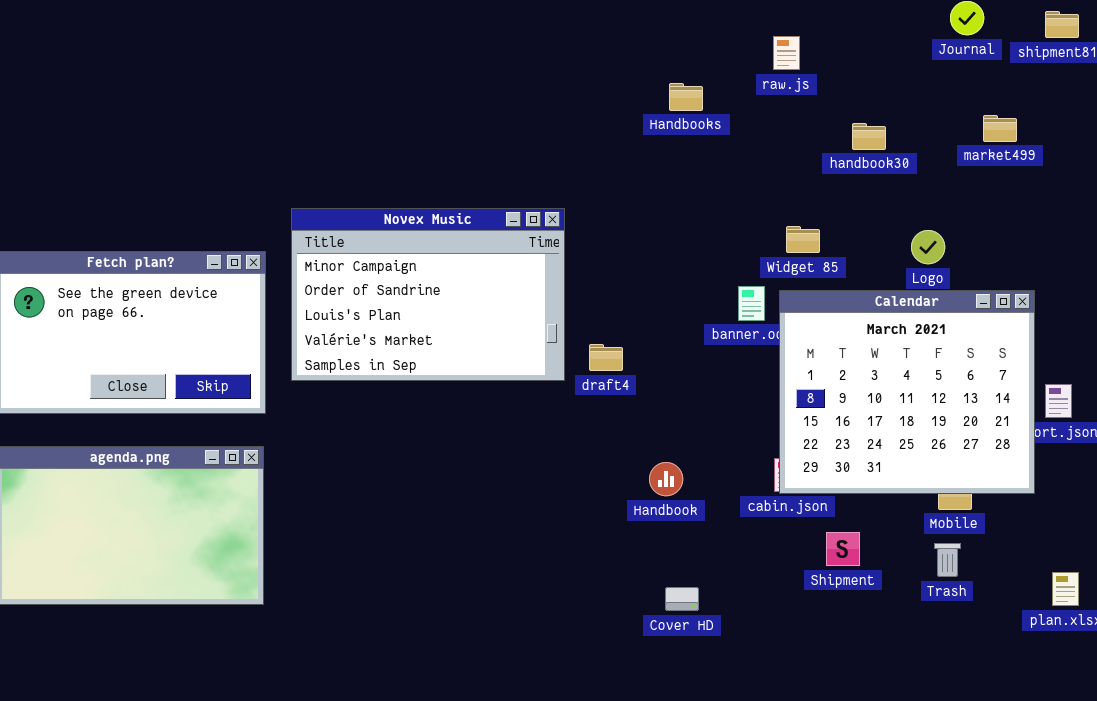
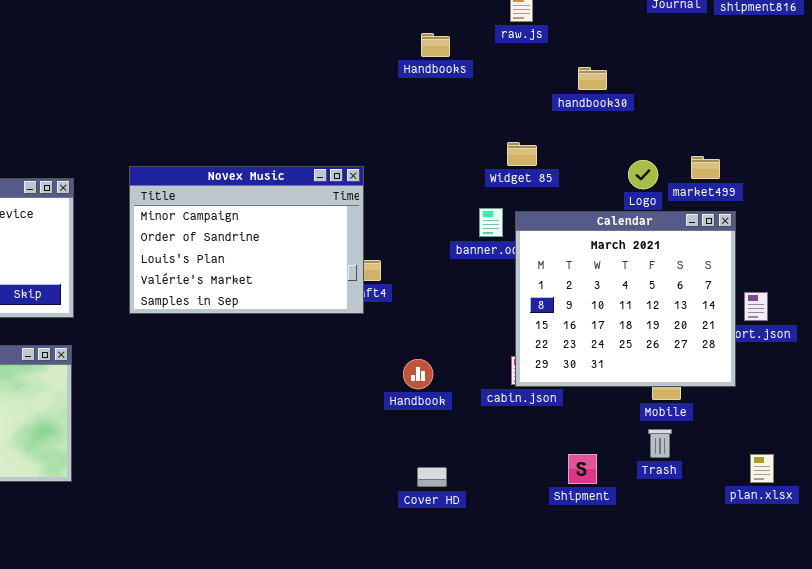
market499: [983,115,1017,142] -> [691,156,720,179], moved
Novex Music: [291,208,565,381] -> [129,166,364,314], moved
Widget 85: [786,226,820,253] -> [507,142,537,166], moved
Shipment: [826,532,860,566] -> [568,454,597,484], moved

